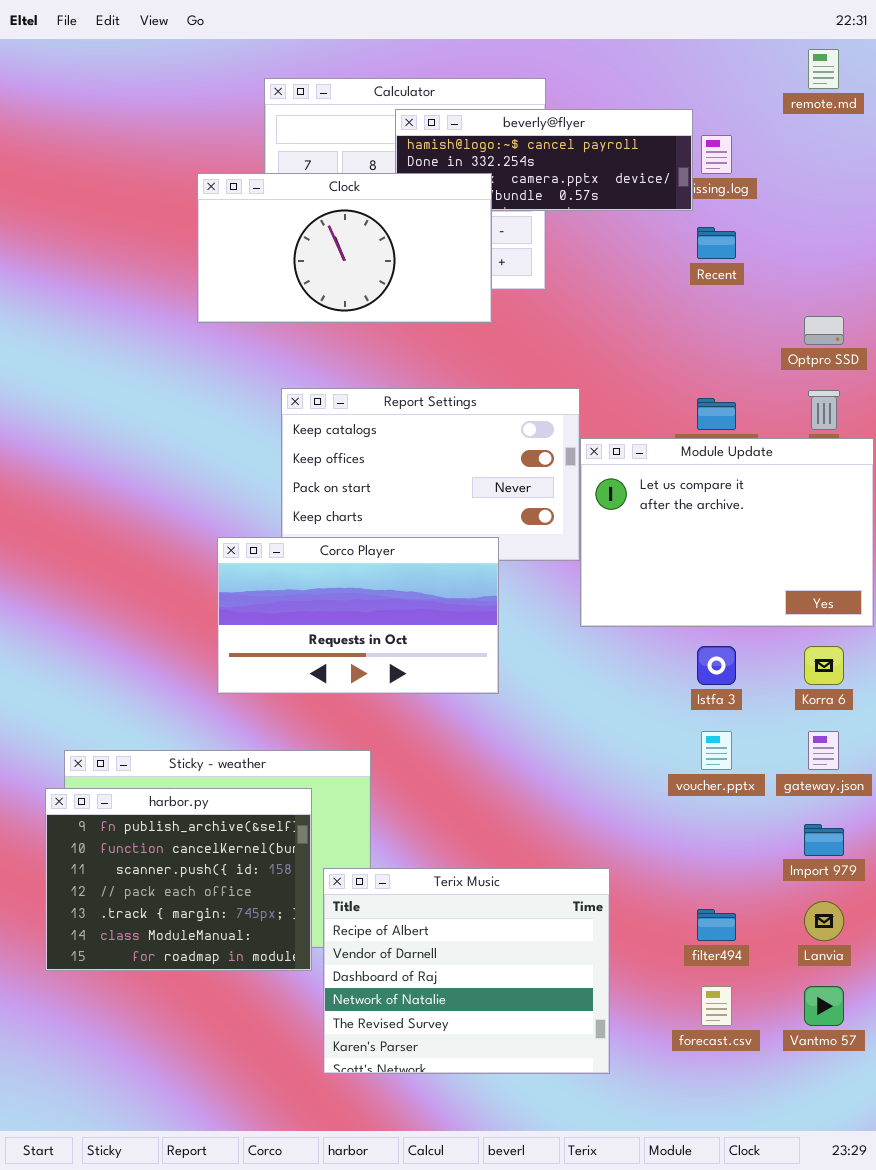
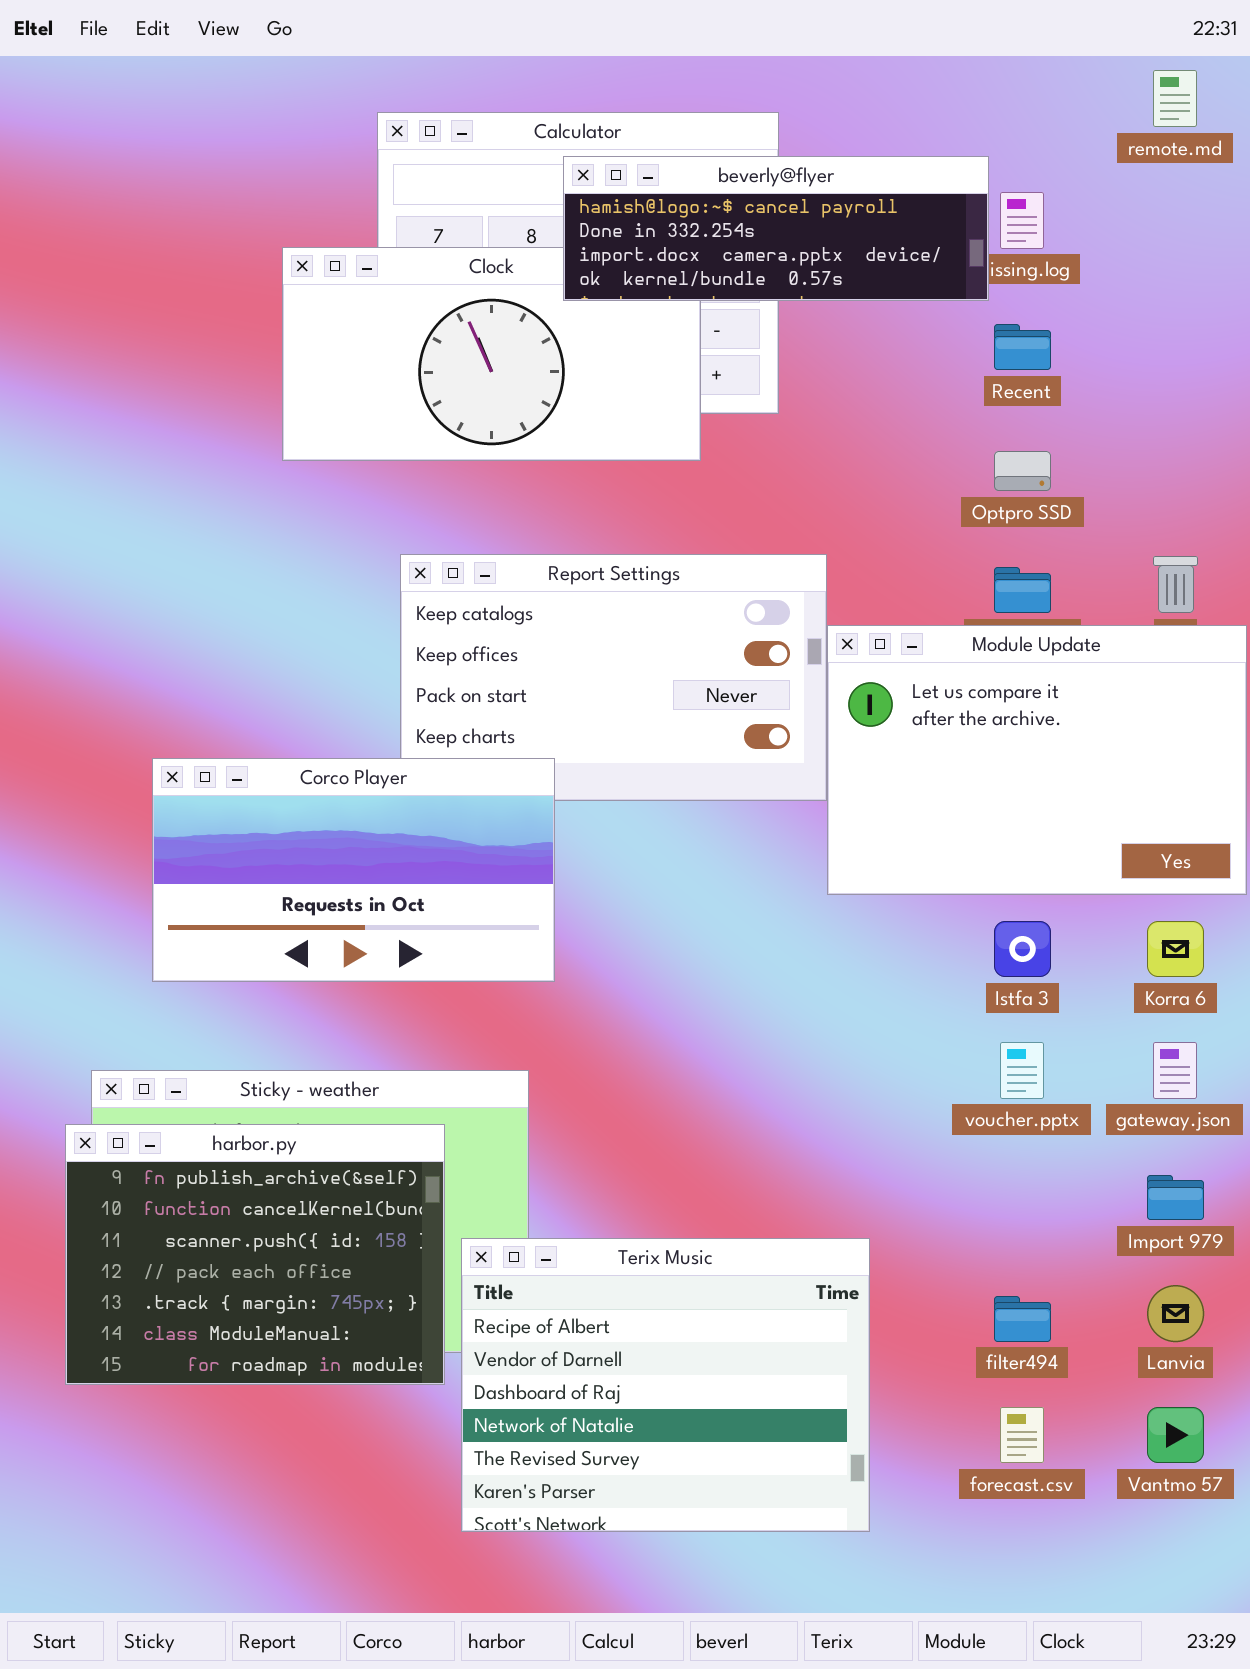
beverly@flyer: [395,109,693,211] -> [563,156,989,301], raised
Optpro SSD: [804,316,844,345] -> [994,451,1051,491], moved
Corco Player: [217,537,499,694] -> [152,758,555,982], moved

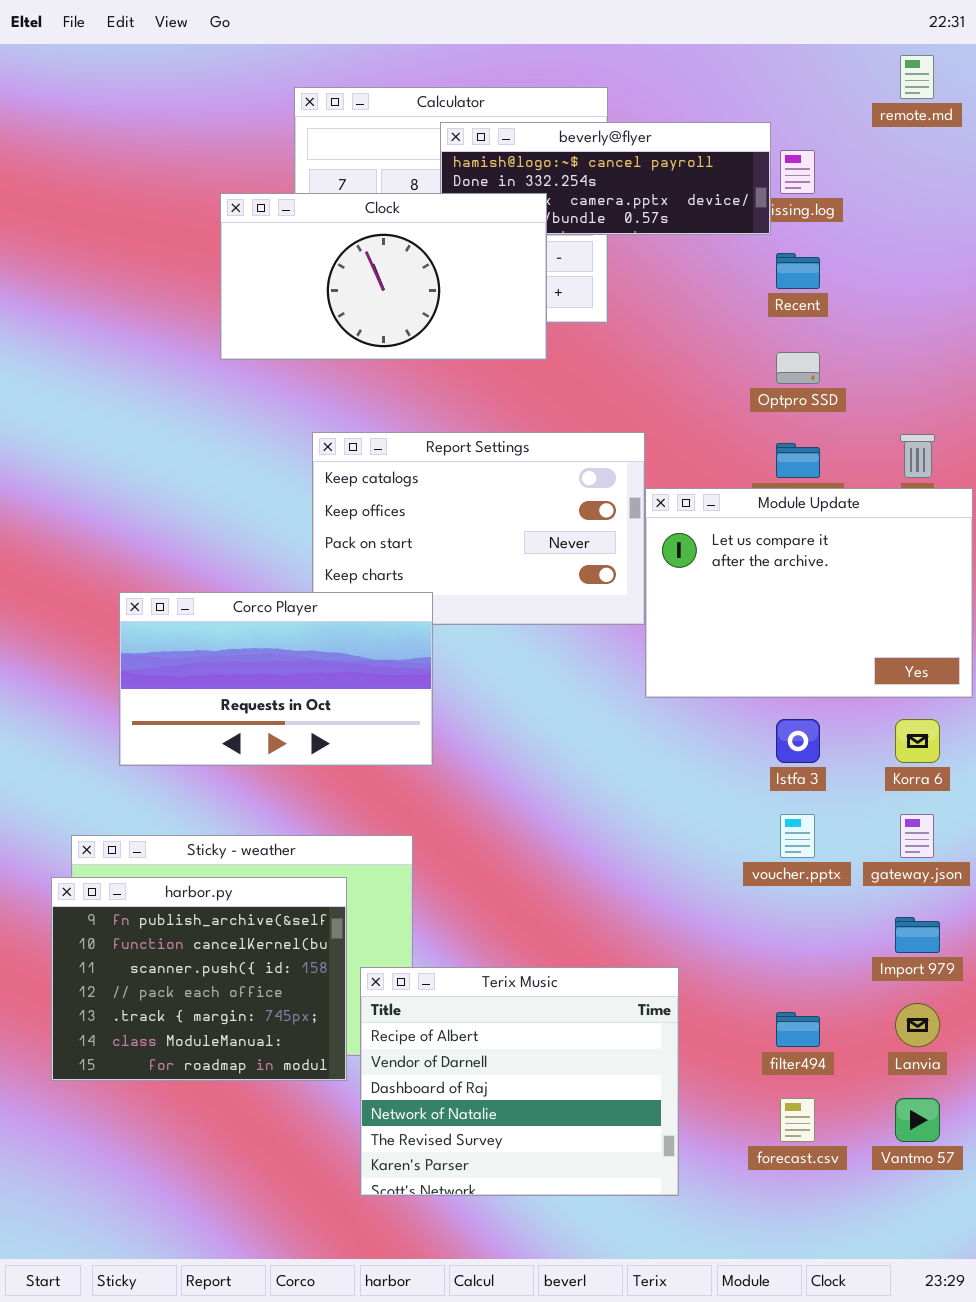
Clock: [282,247,701,461] -> [220,193,547,360], raised

